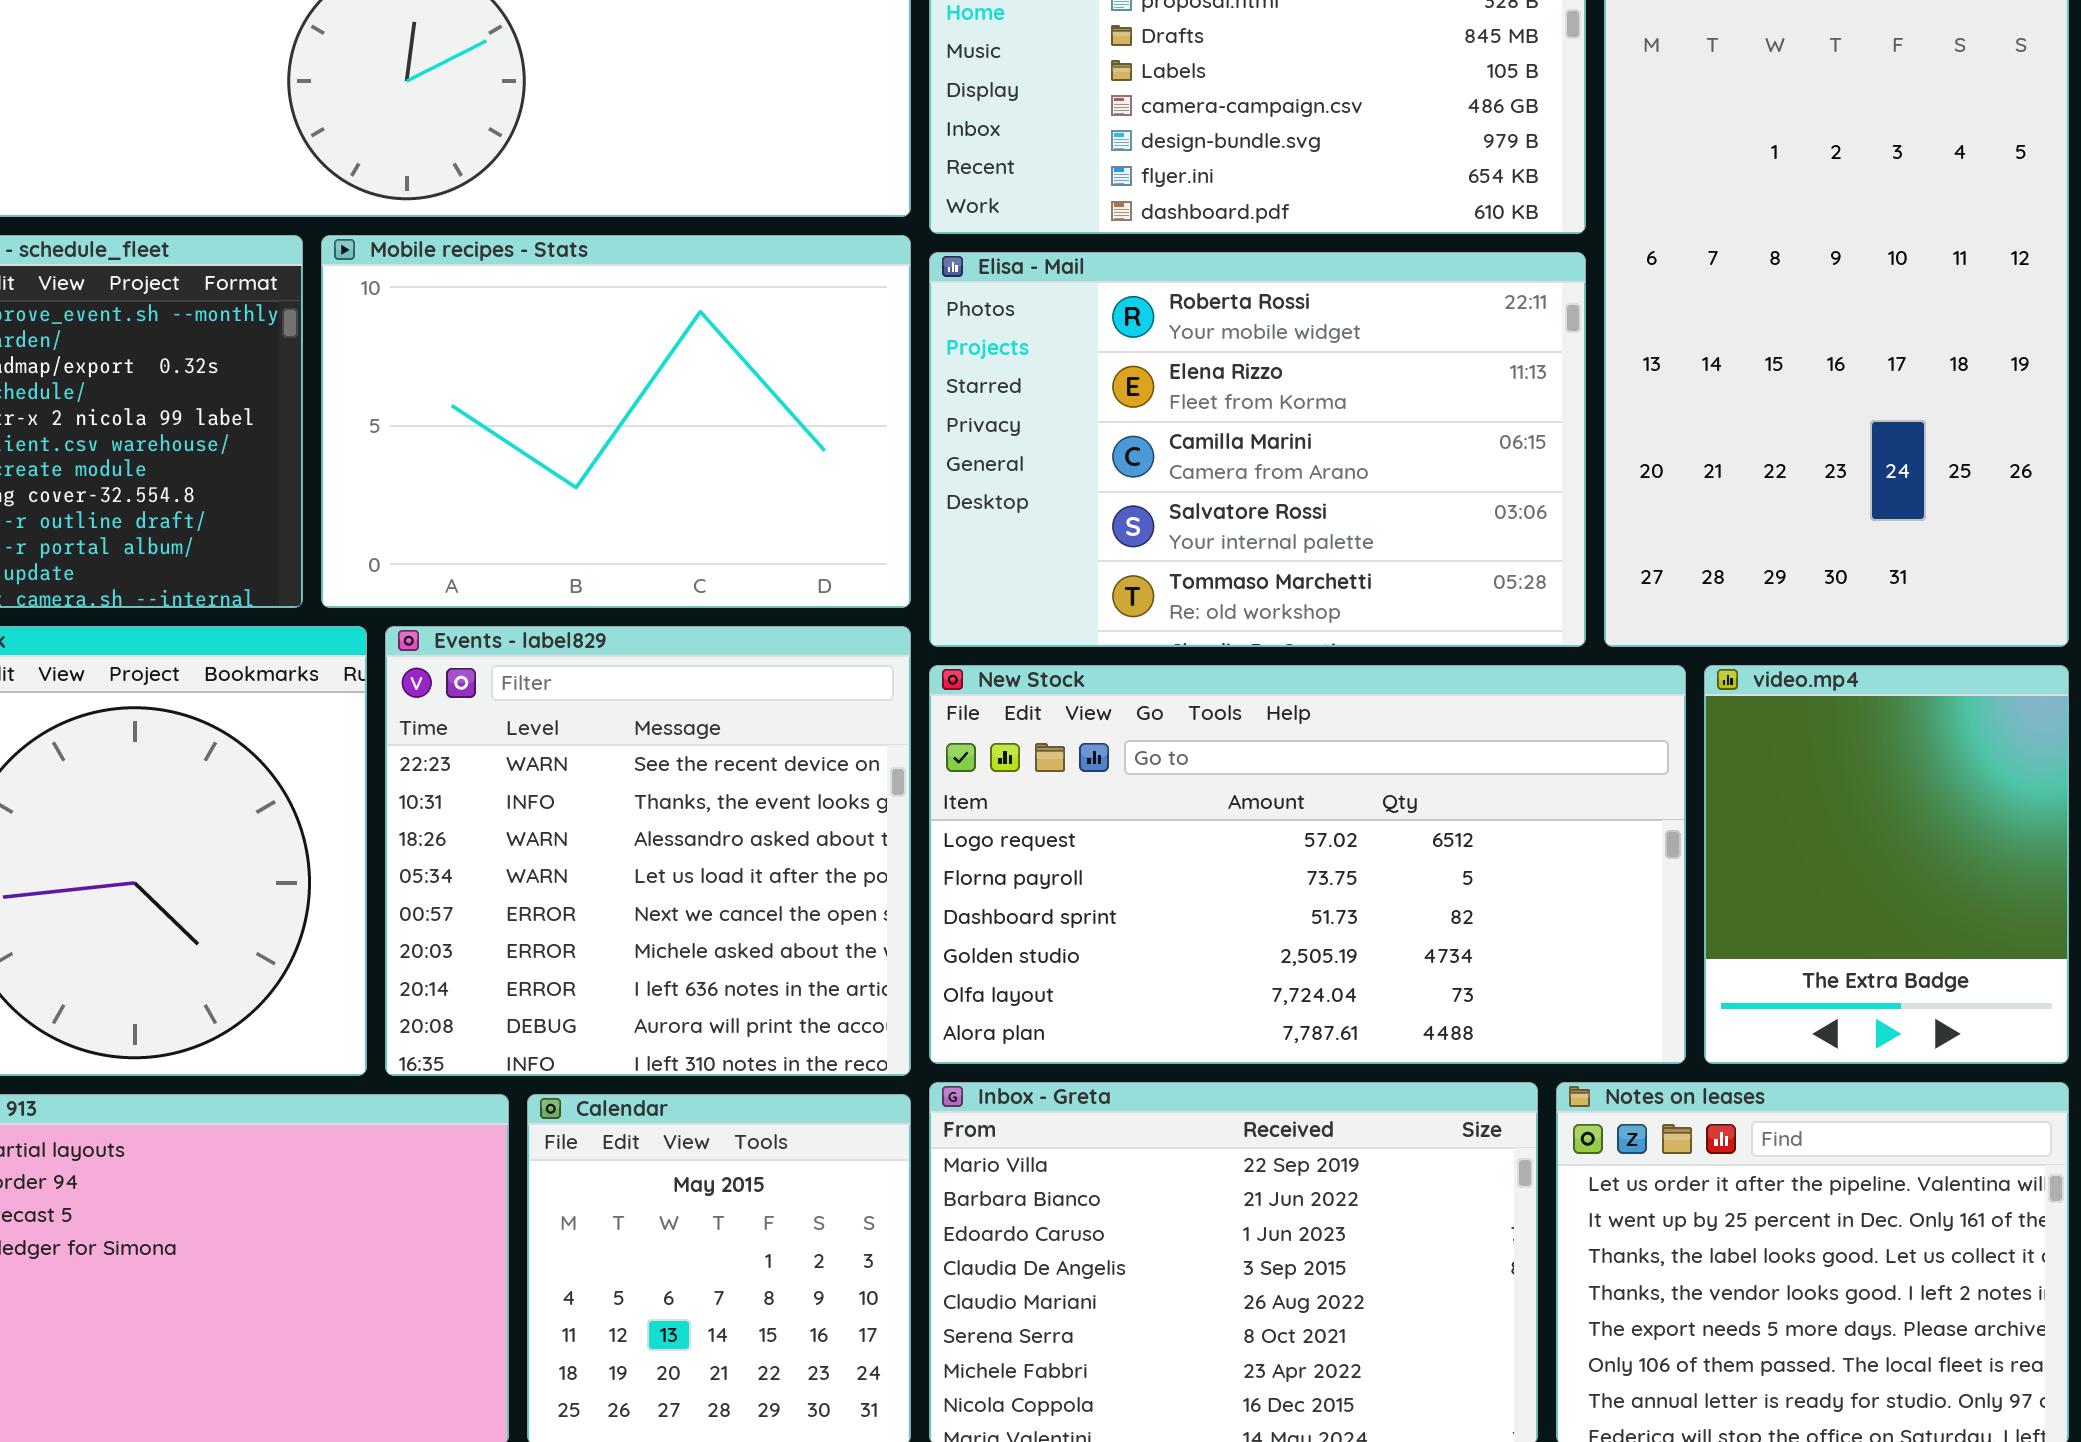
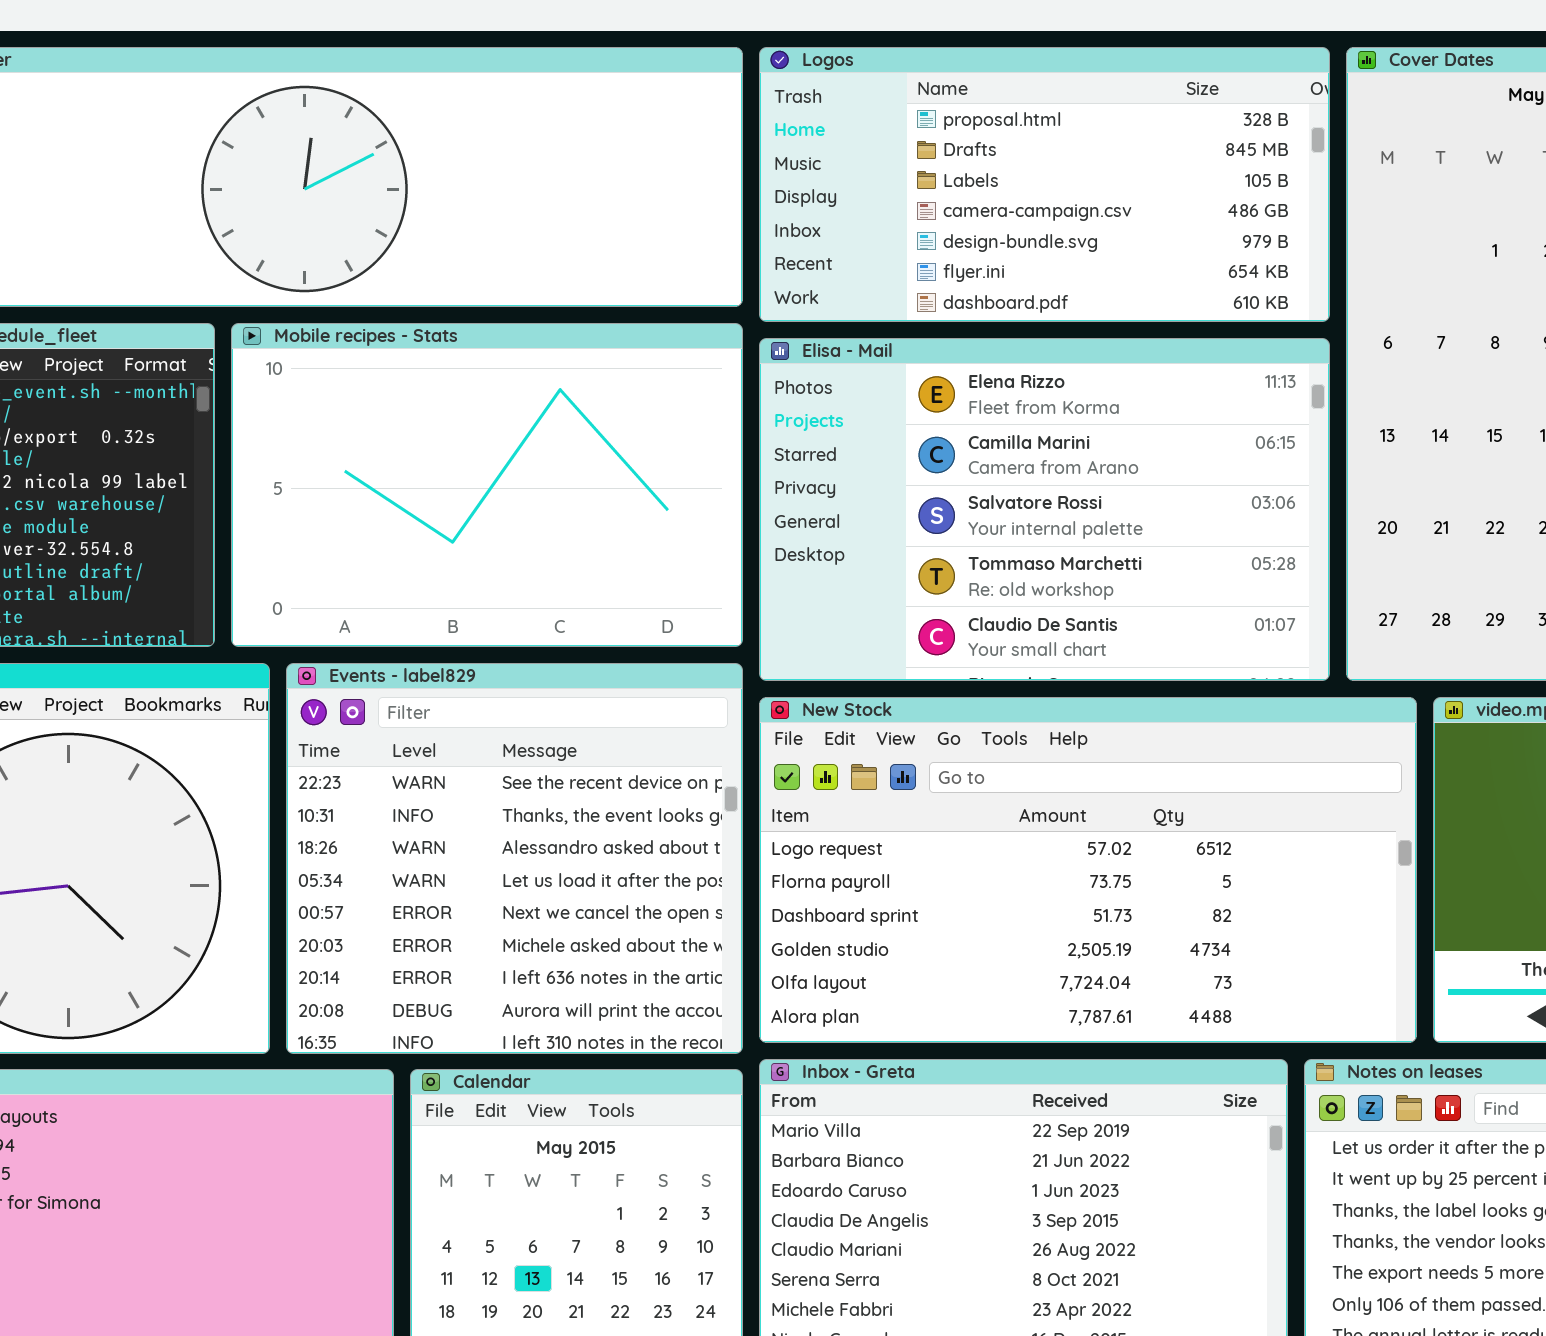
Elisa - Mail: [929,252,1586,647] -> [759,338,1330,681], scrolled down 1 row

